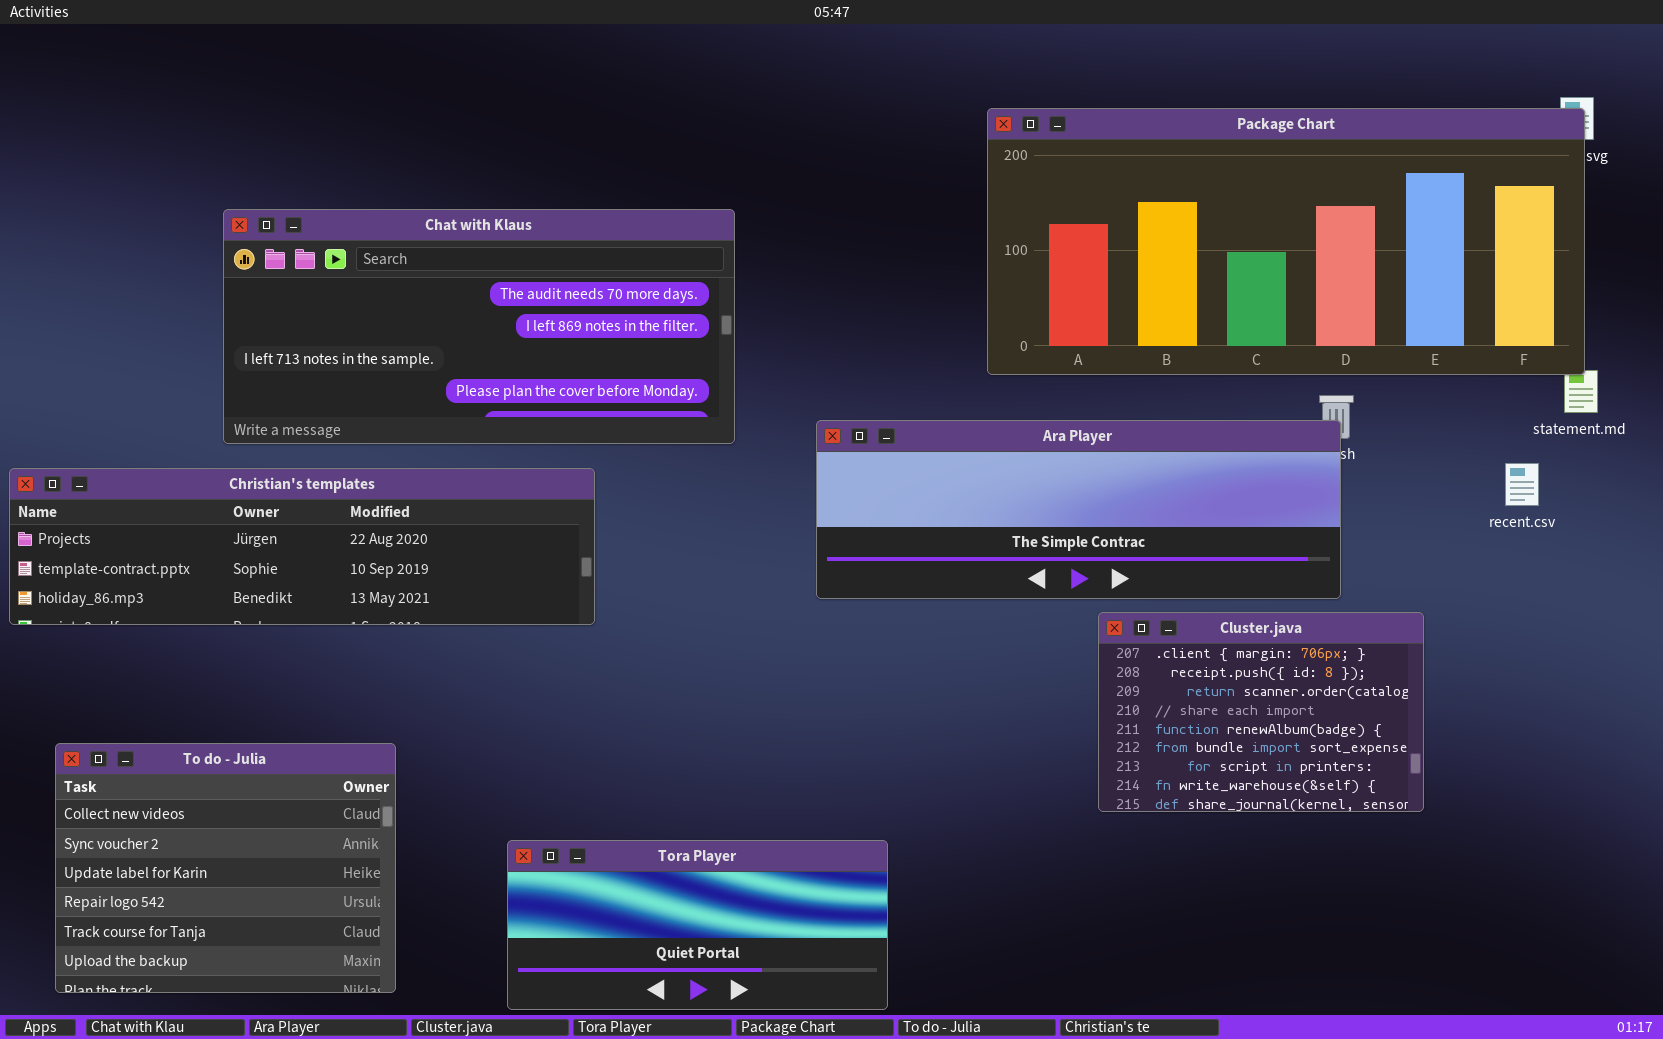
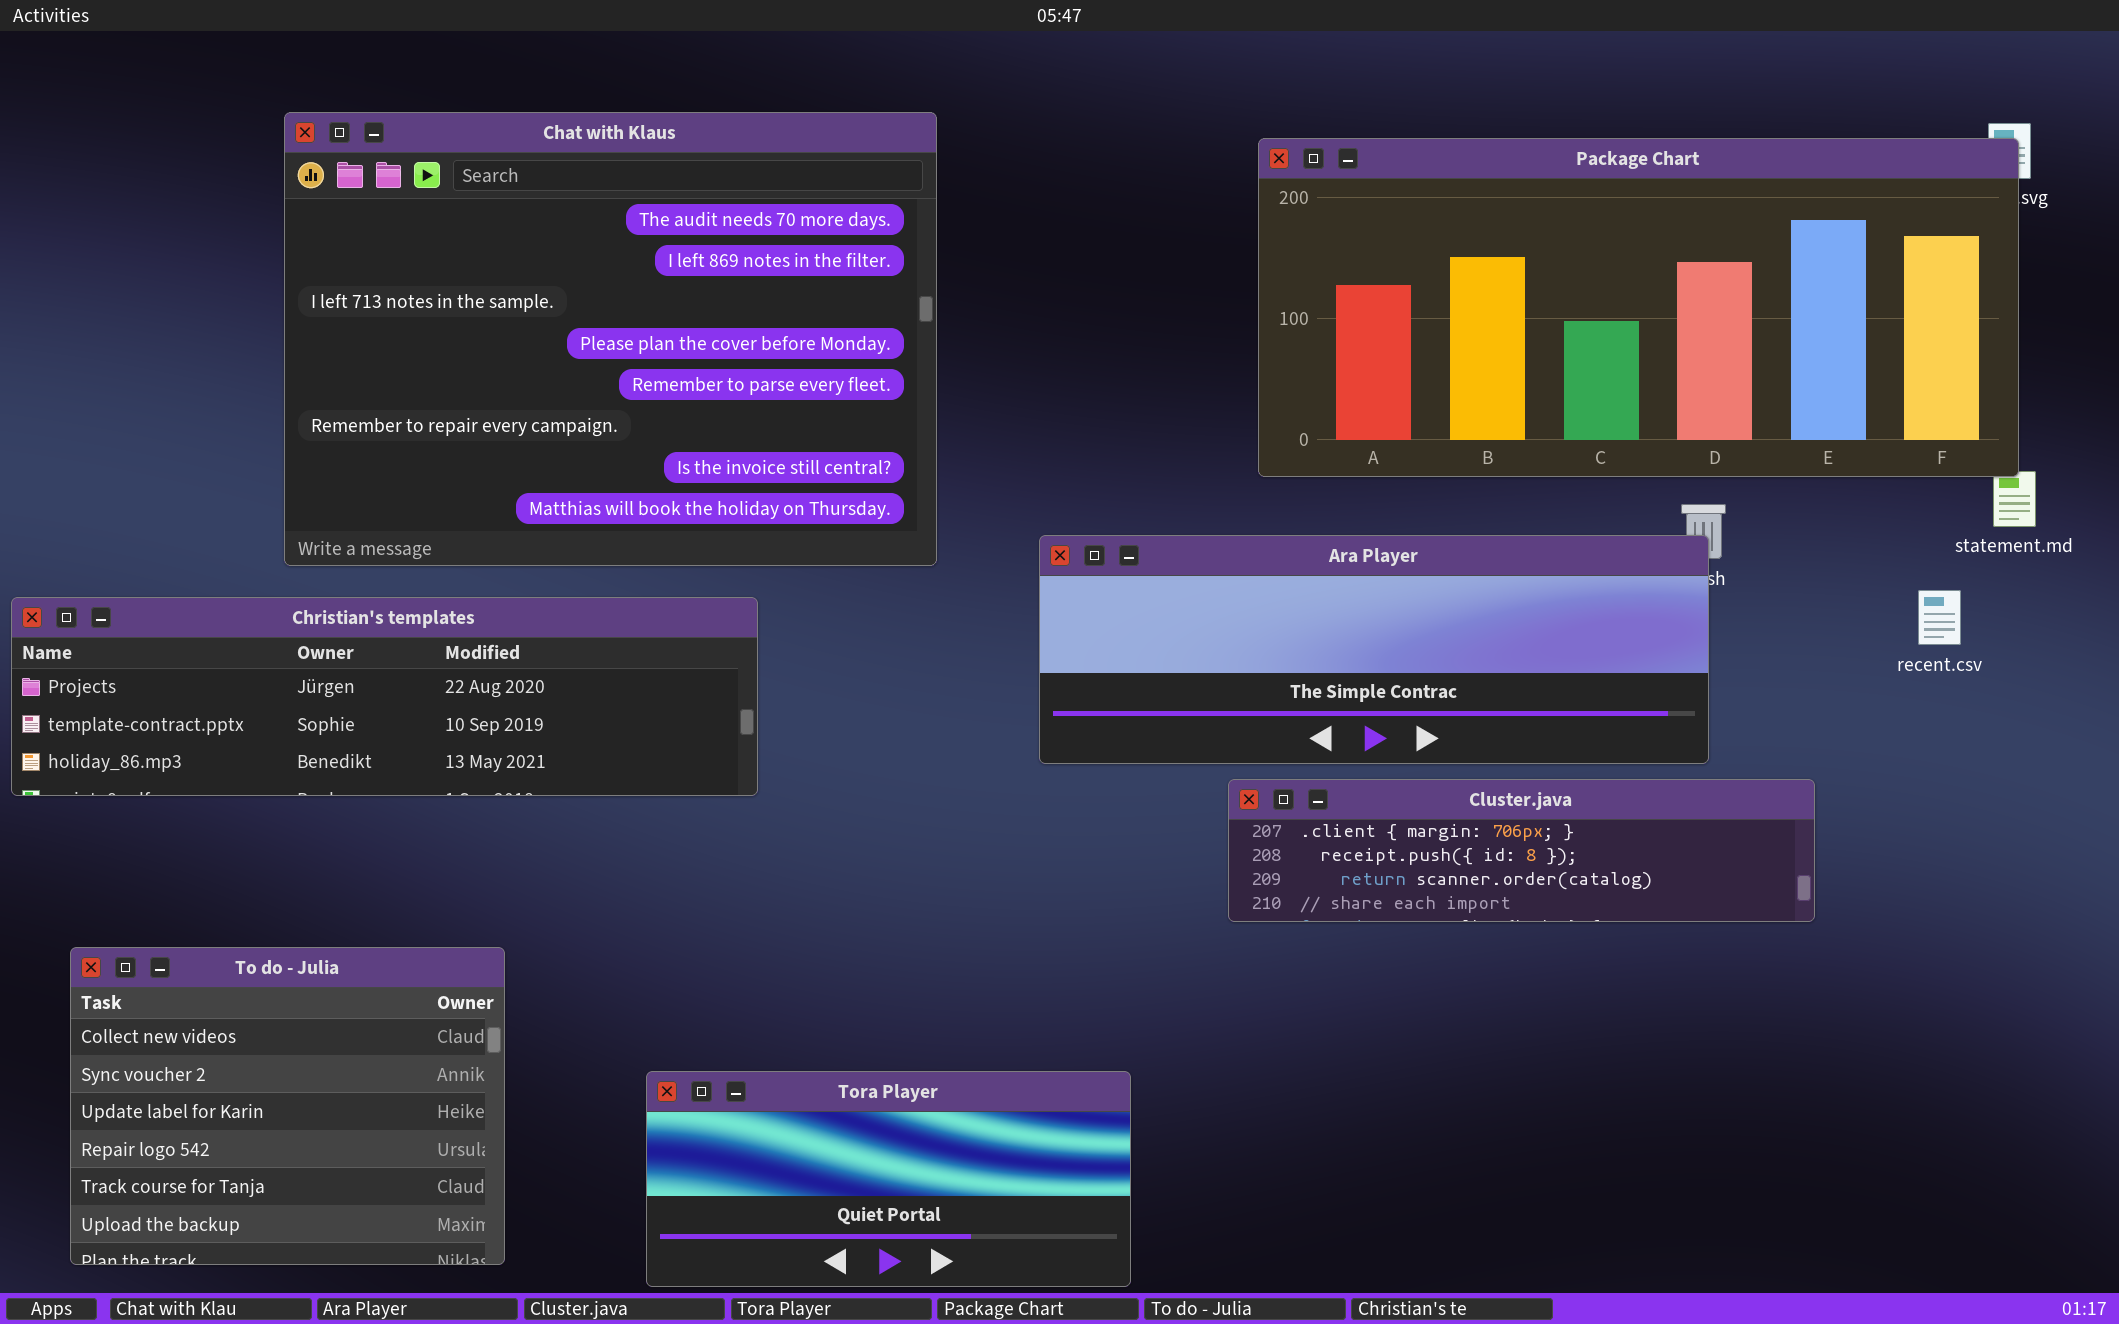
Chat with Klaus: [223,209,735,444] -> [284,112,937,566], resized
Cluster.java: [1098,612,1424,812] -> [1228,779,1815,922], resized

